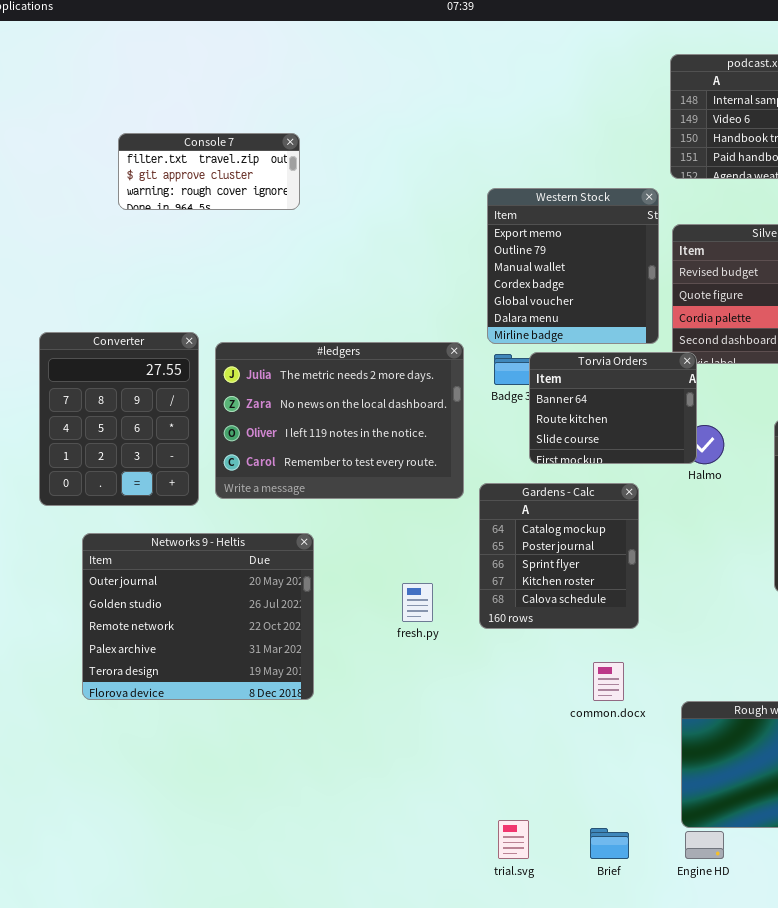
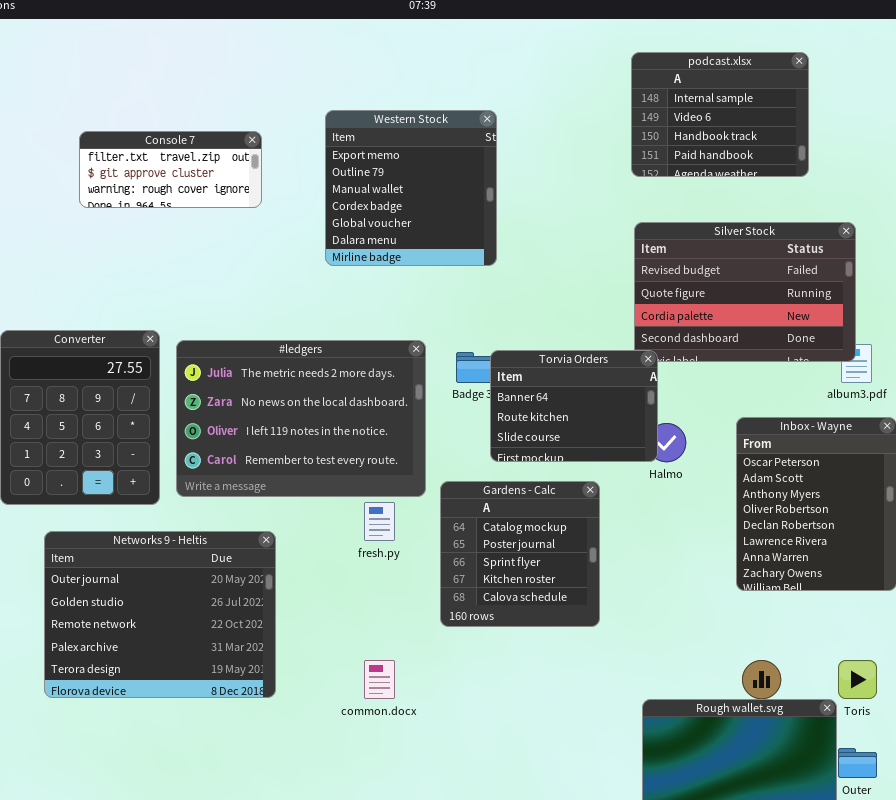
Western Stock: [487,188,659,344] -> [325,110,497,266], moved
fresh.py: [402,583,433,622] -> [364,502,395,541], moved
common.docx: [593,662,624,701] -> [364,660,395,699], moved

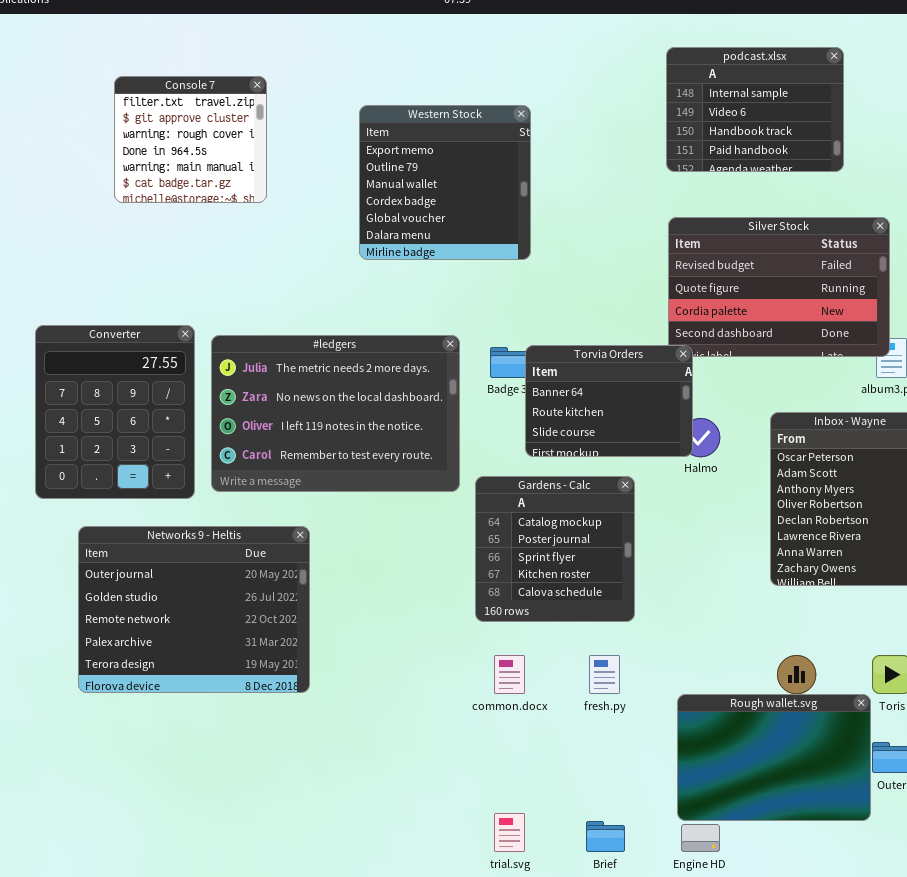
Console 7: [79,131,262,208] -> [114,76,267,203], resized
fresh.py: [364,502,395,541] -> [589,655,620,694], moved
common.docx: [364,660,395,699] -> [494,655,525,694], moved

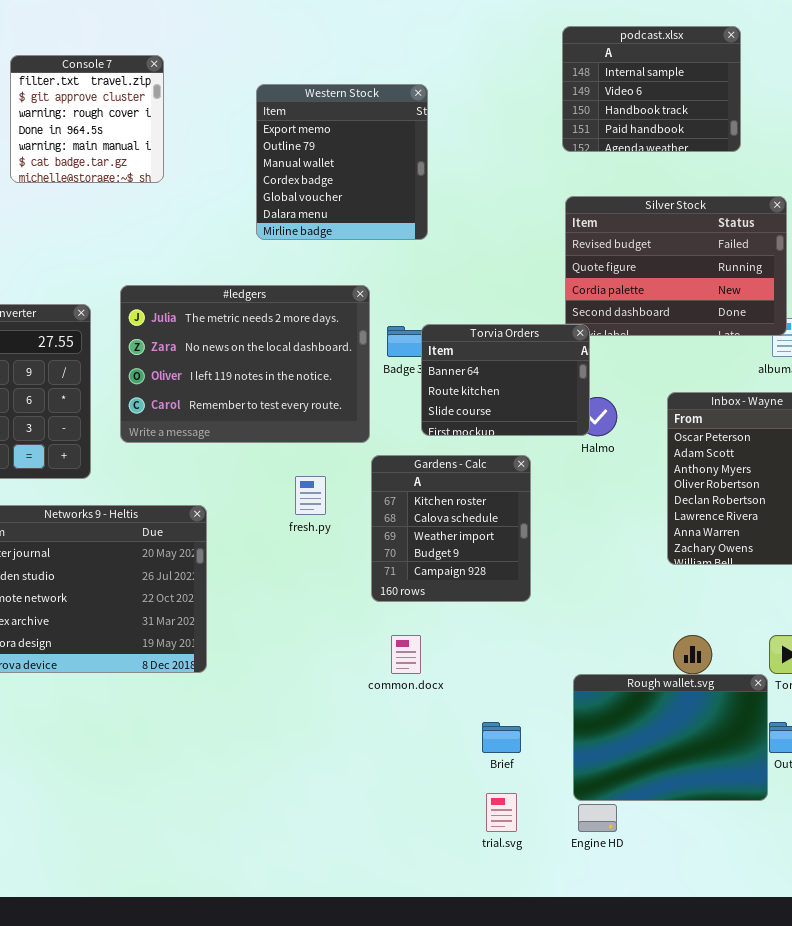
#ledgers: [211,335,460,492] -> [120,285,370,443], moved
Gardens - Calc: [475,476,635,622] -> [371,455,531,602], scrolled down 3 rows
fresh.py: [589,655,620,694] -> [295,476,326,515], moved
trial.svg: [494,813,525,852] -> [486,793,517,832], moved
Brief: [586,821,625,852] -> [482,722,521,753], moved

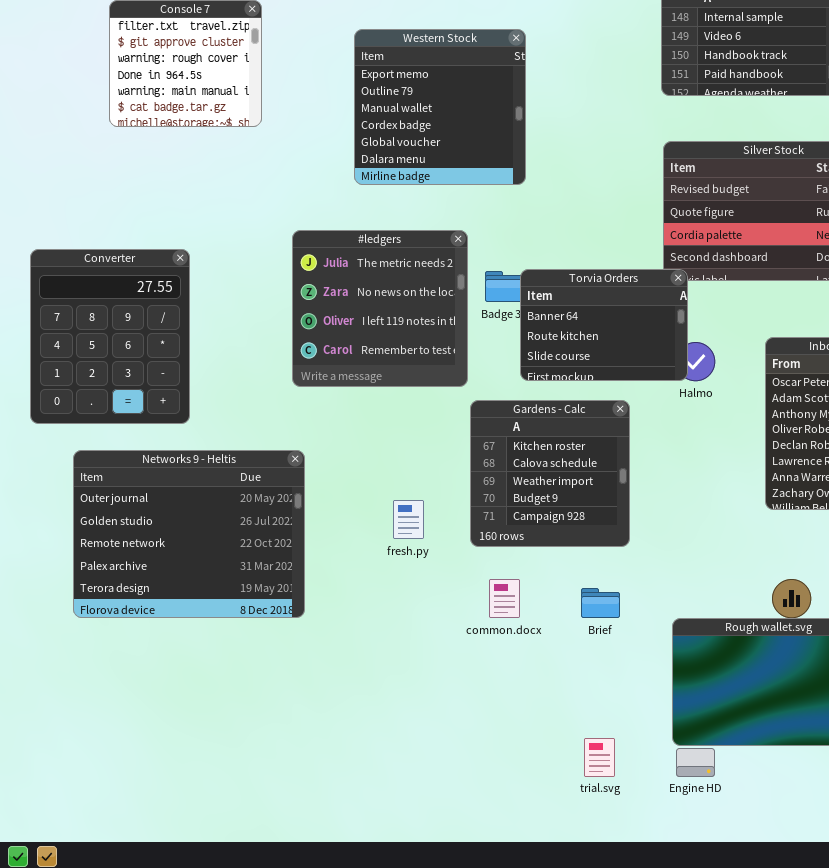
#ledgers: [120,285,370,443] -> [292,230,468,387], resized
fresh.py: [295,476,326,515] -> [393,500,424,539], moved
Brief: [482,722,521,753] -> [581,588,620,618], moved

